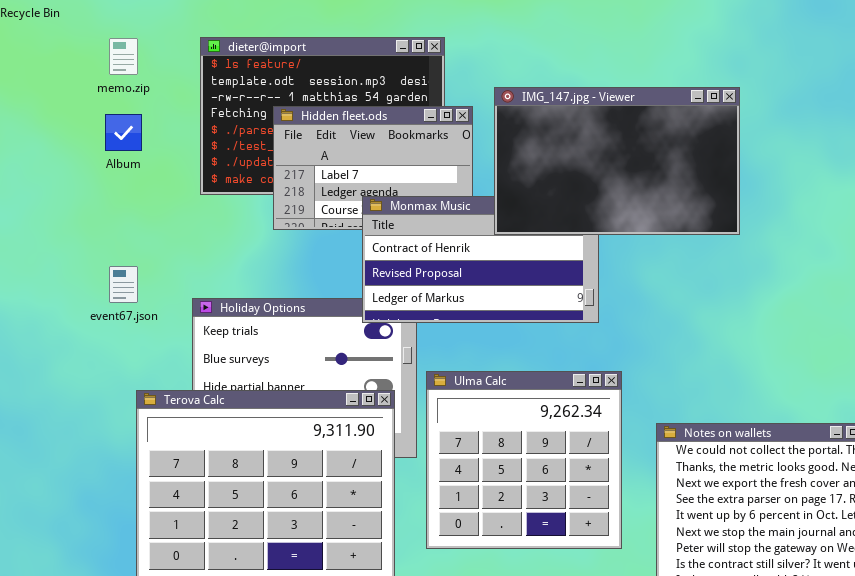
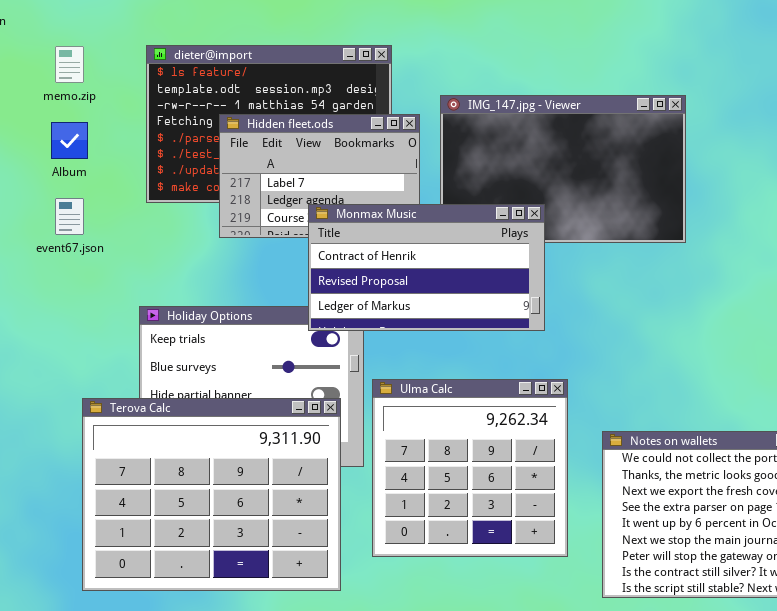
Monmax Music: [362,196,599,323] -> [308,204,545,331], raised
event67.json: [109,266,138,303] -> [55,198,84,235], moved

